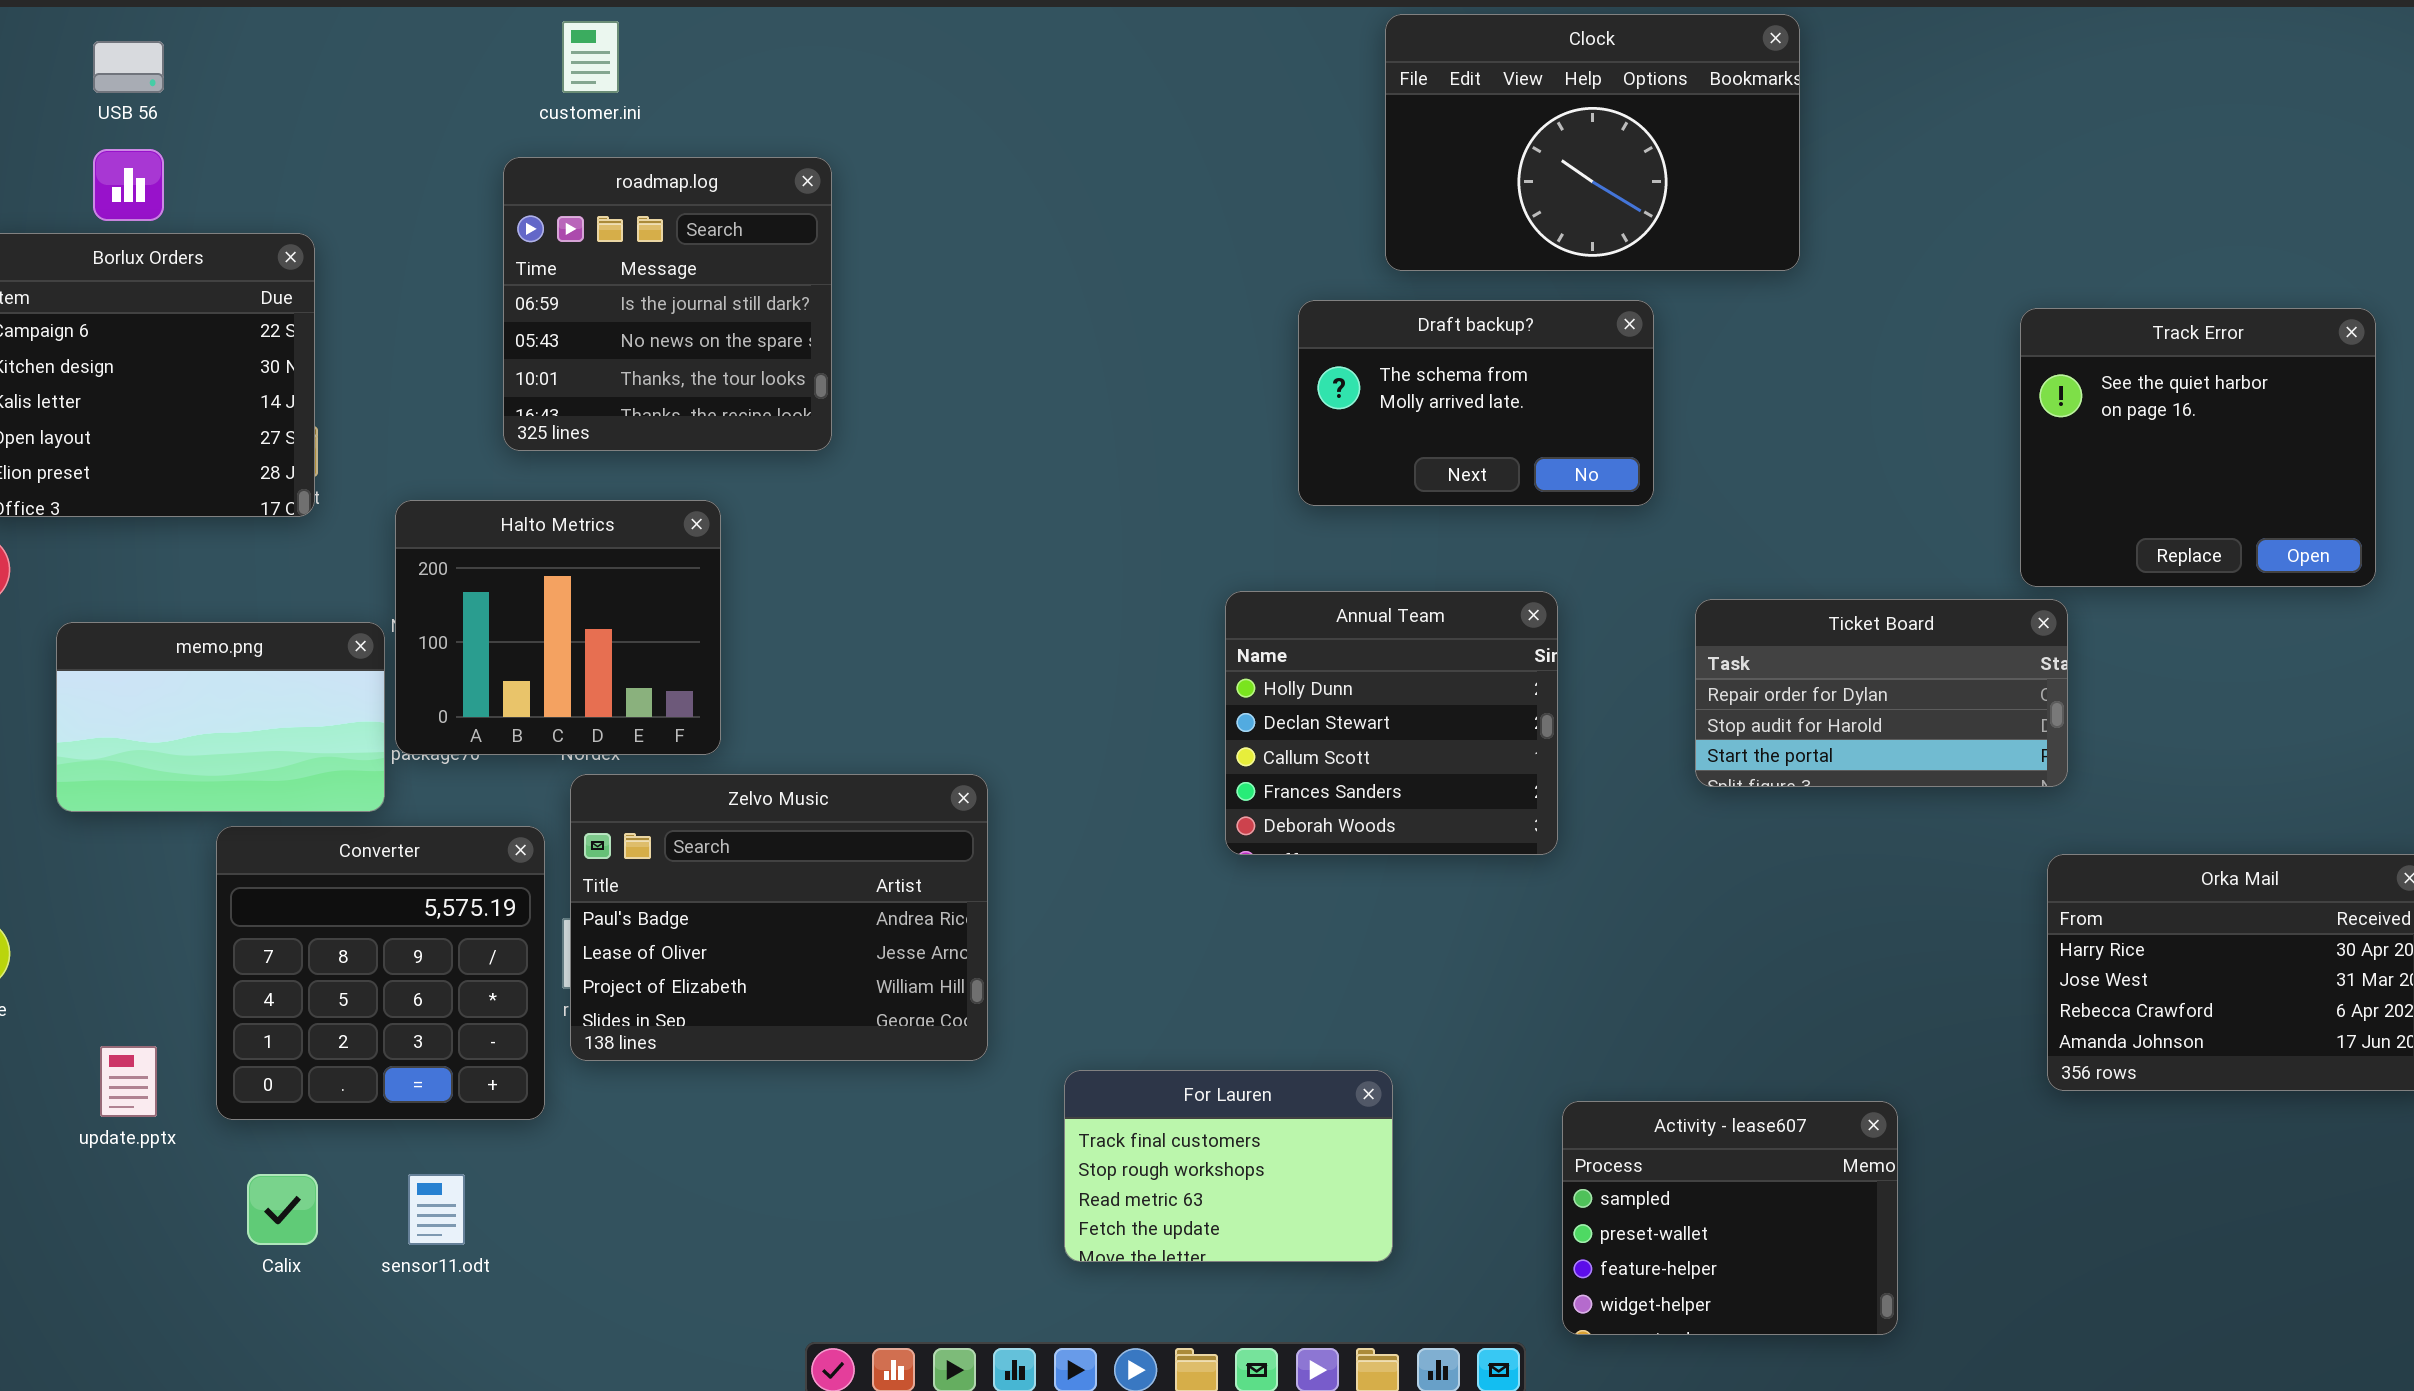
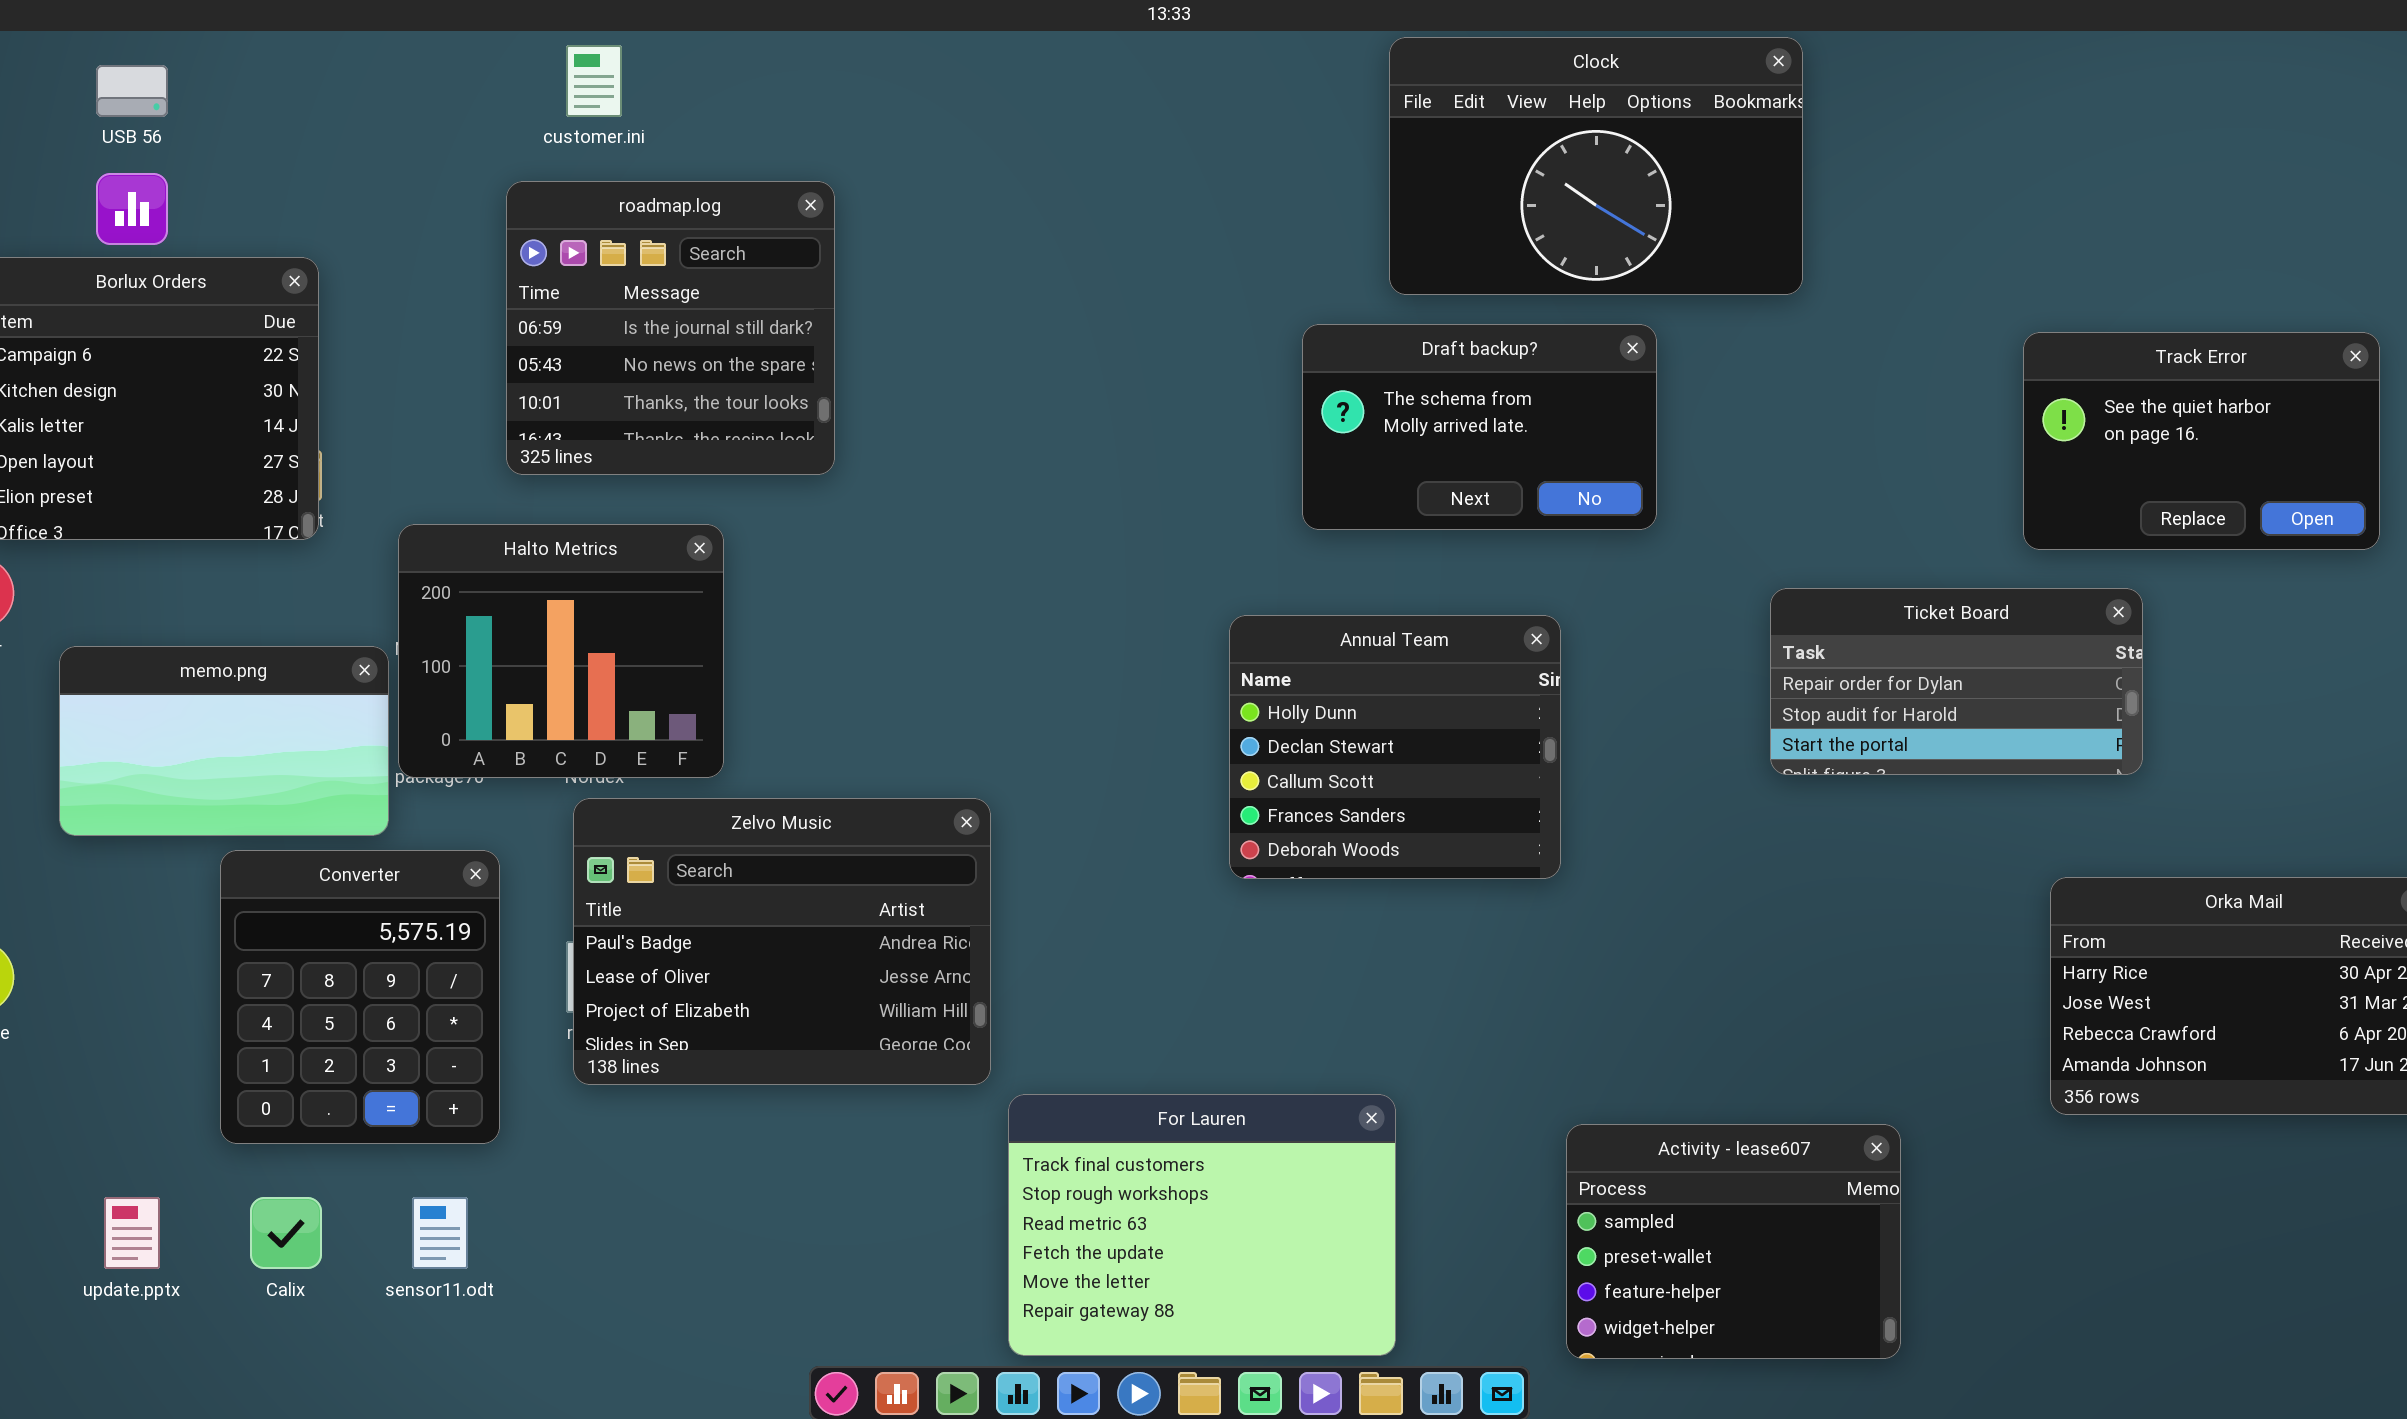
Track Error: [2020,308,2376,587] -> [2023,332,2380,550], resized
Ticket Board: [1695,599,2068,787] -> [1770,588,2143,775], moved
Converter: [216,826,545,1120] -> [220,850,500,1144], resized
update.pptx: [100,1046,157,1117] -> [104,1197,160,1269], moved
For Lauren: [1064,1070,1393,1262] -> [1008,1094,1396,1356], resized

